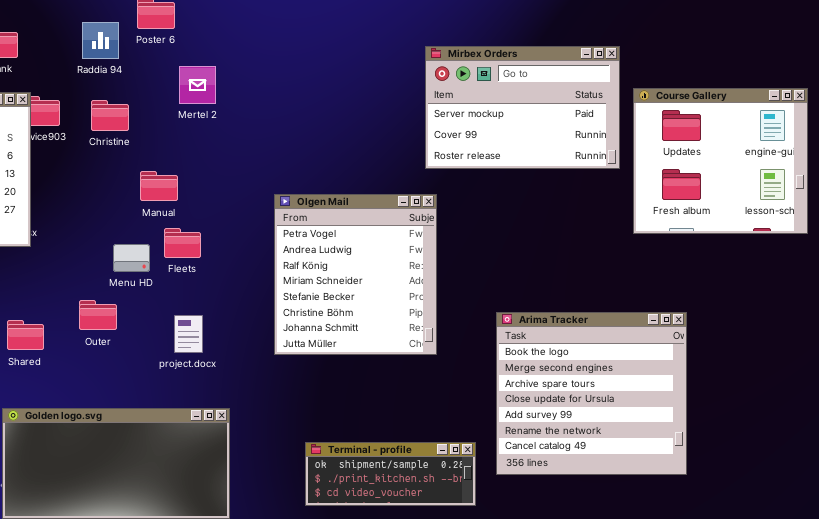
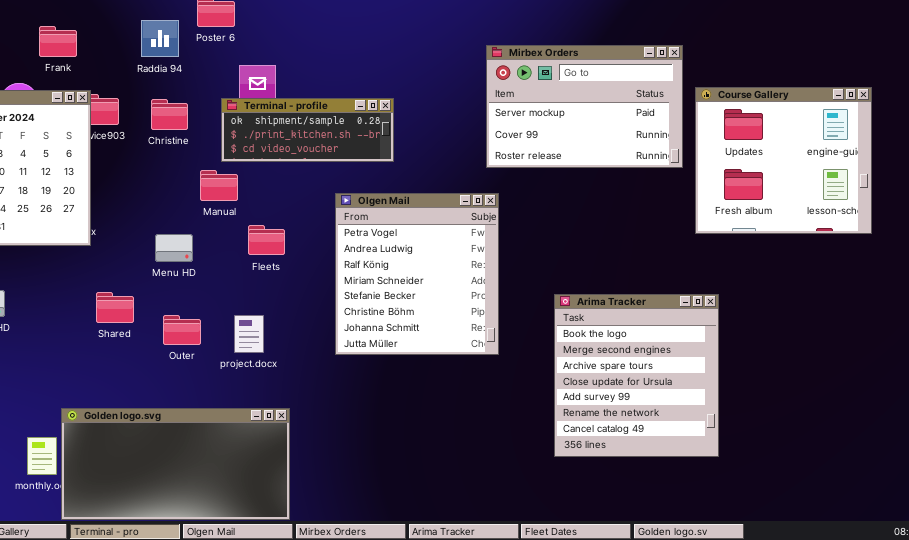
Fleets: [164,228,201,258] -> [248,225,285,255], moved
Menu HD: [113,244,150,272] -> [155,234,193,262], moved
Outer: [79,300,117,330] -> [163,315,201,345], moved
Arima Tracker: [496,312,687,475] -> [554,294,719,457], moved, resized
Shared: [7,320,44,350] -> [96,292,134,323], moved
Terminal - profile: [305,442,476,506] -> [221,98,394,162], moved

